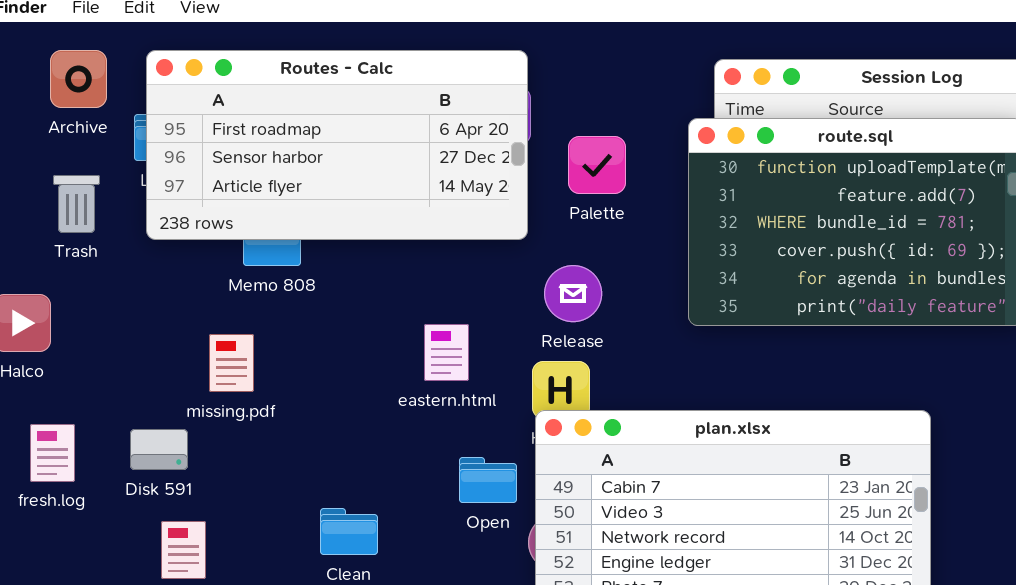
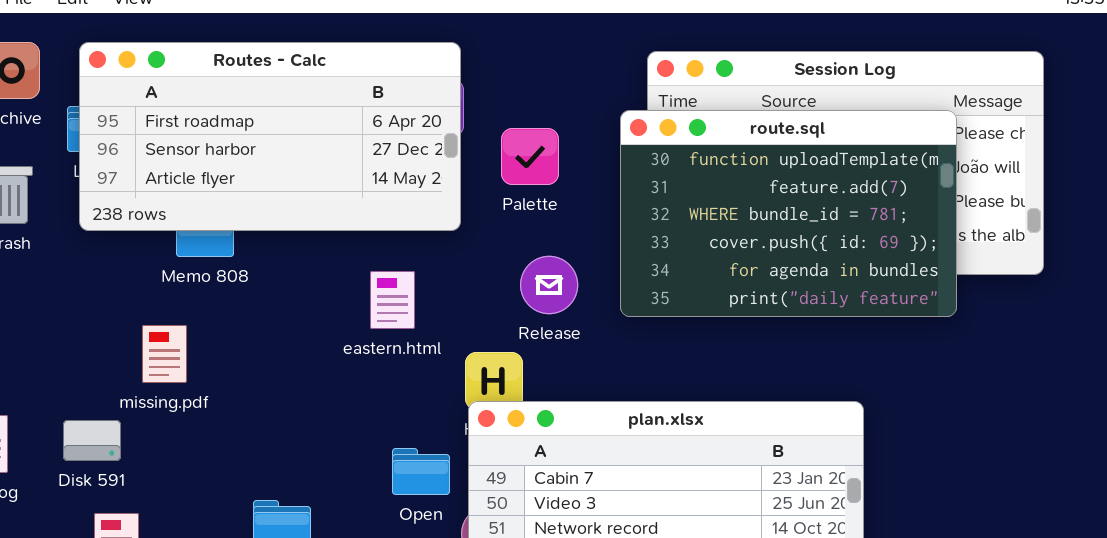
Release: [544,265,602,322] -> [520,256,578,314], moved
eastern.html: [424,324,469,381] -> [370,271,415,329], moved

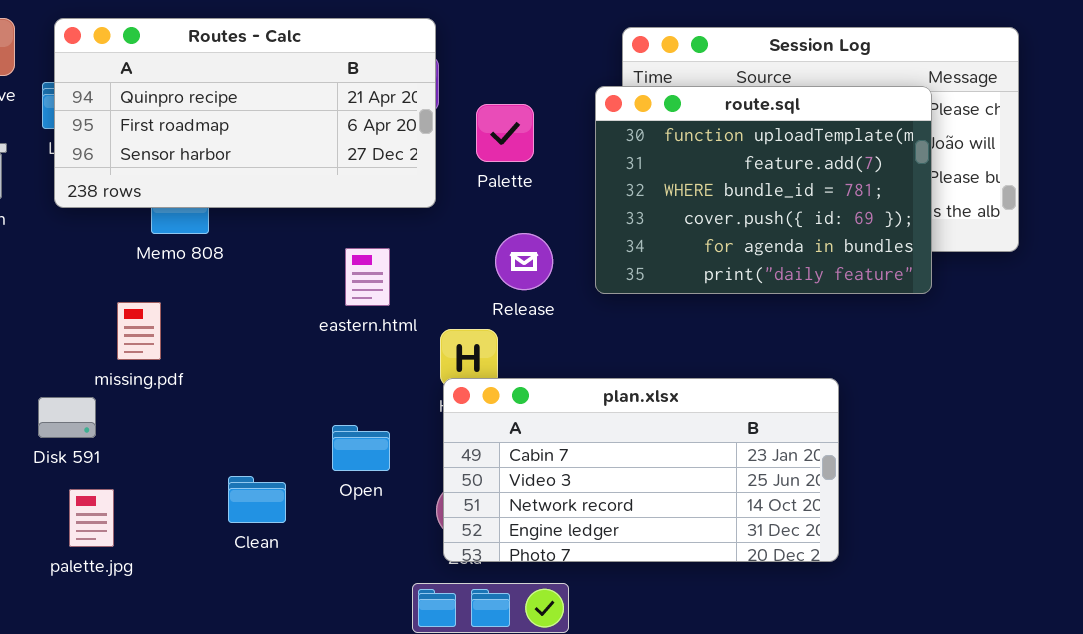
Routes - Calc: [79,42,461,231] -> [54,18,436,208], scrolled up 1 row
Open: [392,448,450,495] -> [332,425,390,471], moved

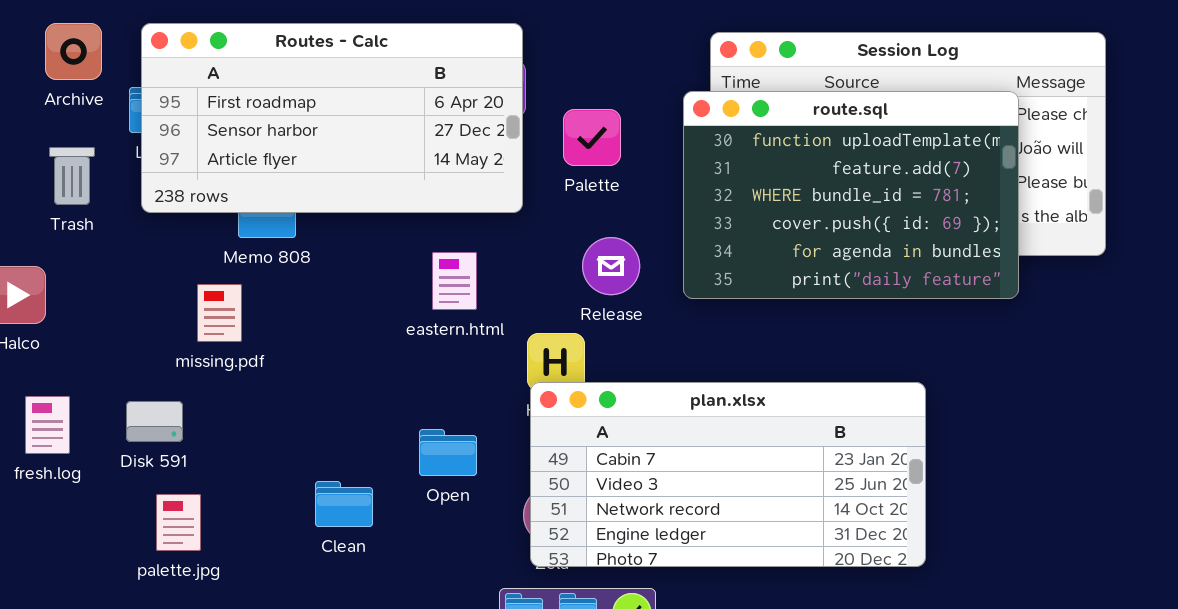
Routes - Calc: [54,18,436,208] -> [141,23,523,213], scrolled down 1 row
missing.pdf: [117,302,161,360] -> [197,284,242,342], moved

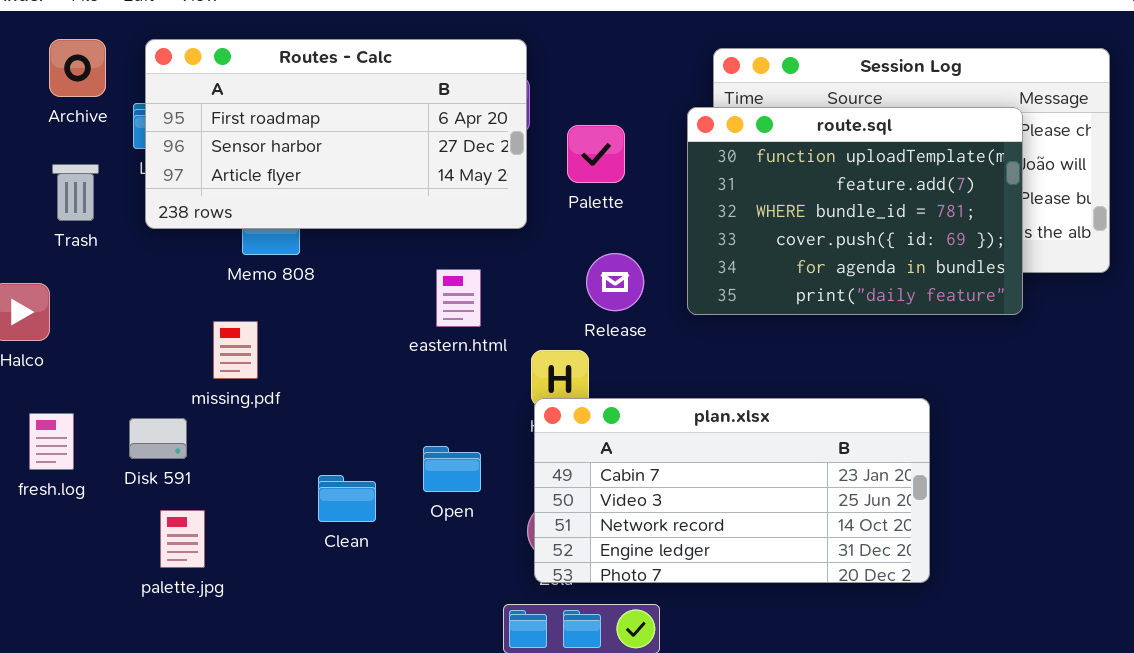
missing.pdf: [197,284,242,342] -> [213,321,258,379], moved
Clean: [315,481,373,527] -> [318,475,376,522], moved

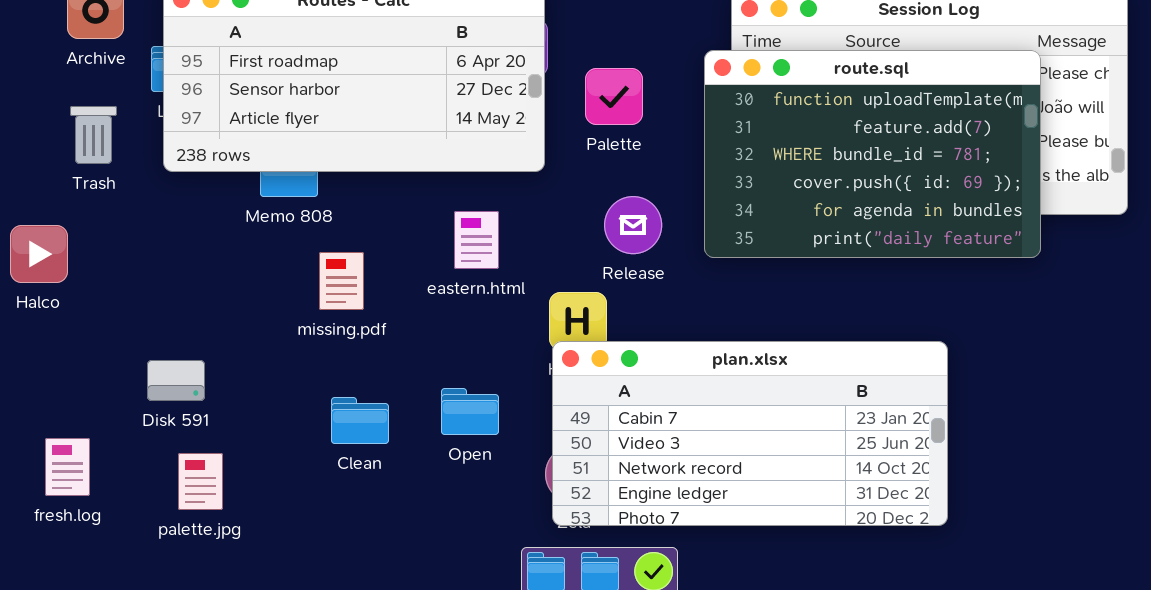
missing.pdf: [213,321,258,379] -> [319,252,364,310], moved
fresh.log: [29,413,74,470] -> [45,438,90,496], moved
Clean: [318,475,376,522] -> [331,397,389,444], moved

